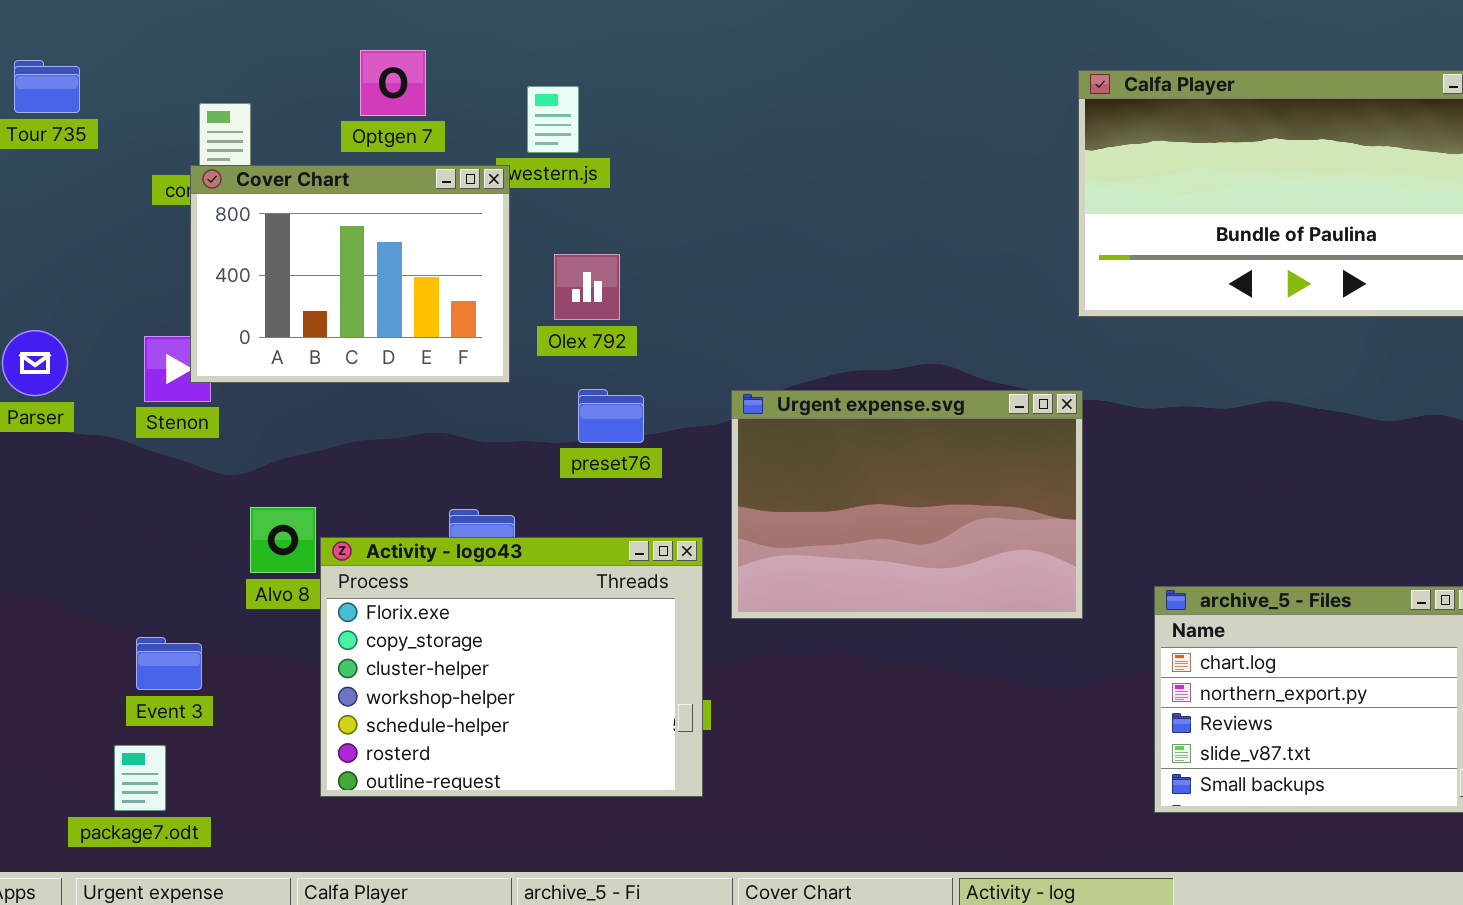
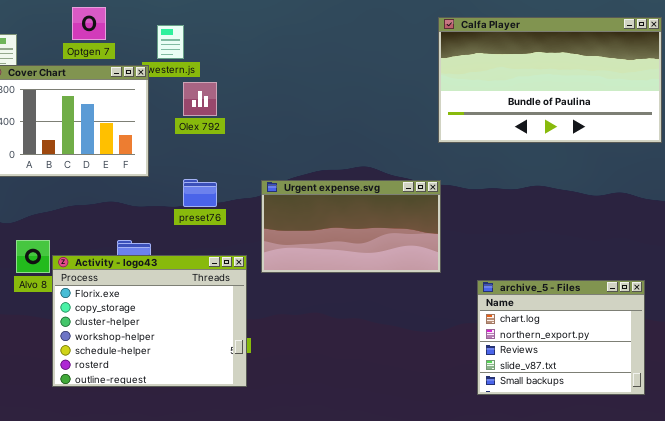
Olex 792: [554,254,620,320] -> [183,82,217,116], moved
Urgent expense.svg: [731,390,1083,619] -> [261,180,441,273], resized

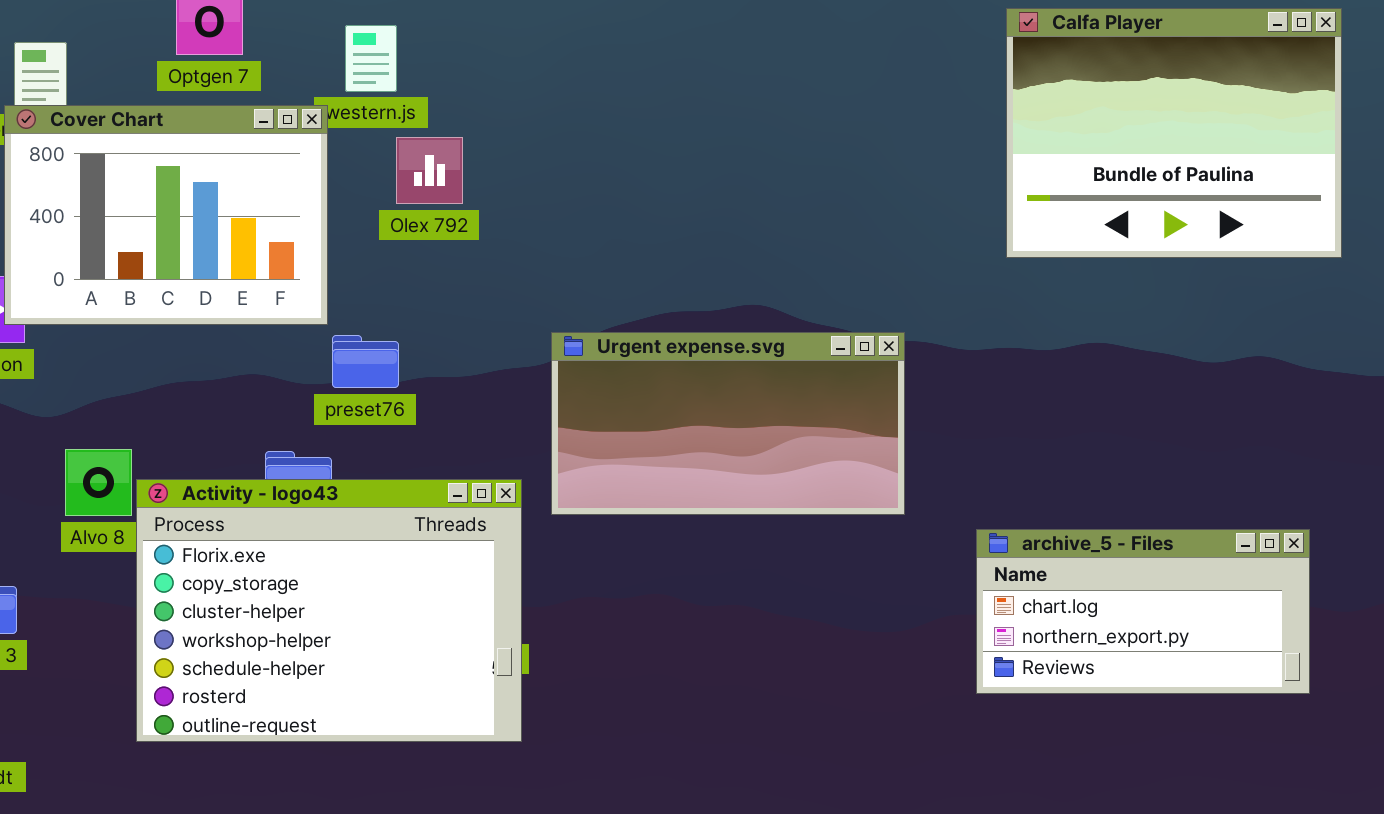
Calfa Player: [438,17,662,143] -> [1006,8,1342,258], resized
preset76: [183,179,217,207] -> [332,335,399,388], moved
archive_5 - Files: [477,280,645,395] -> [976,529,1310,694], resized

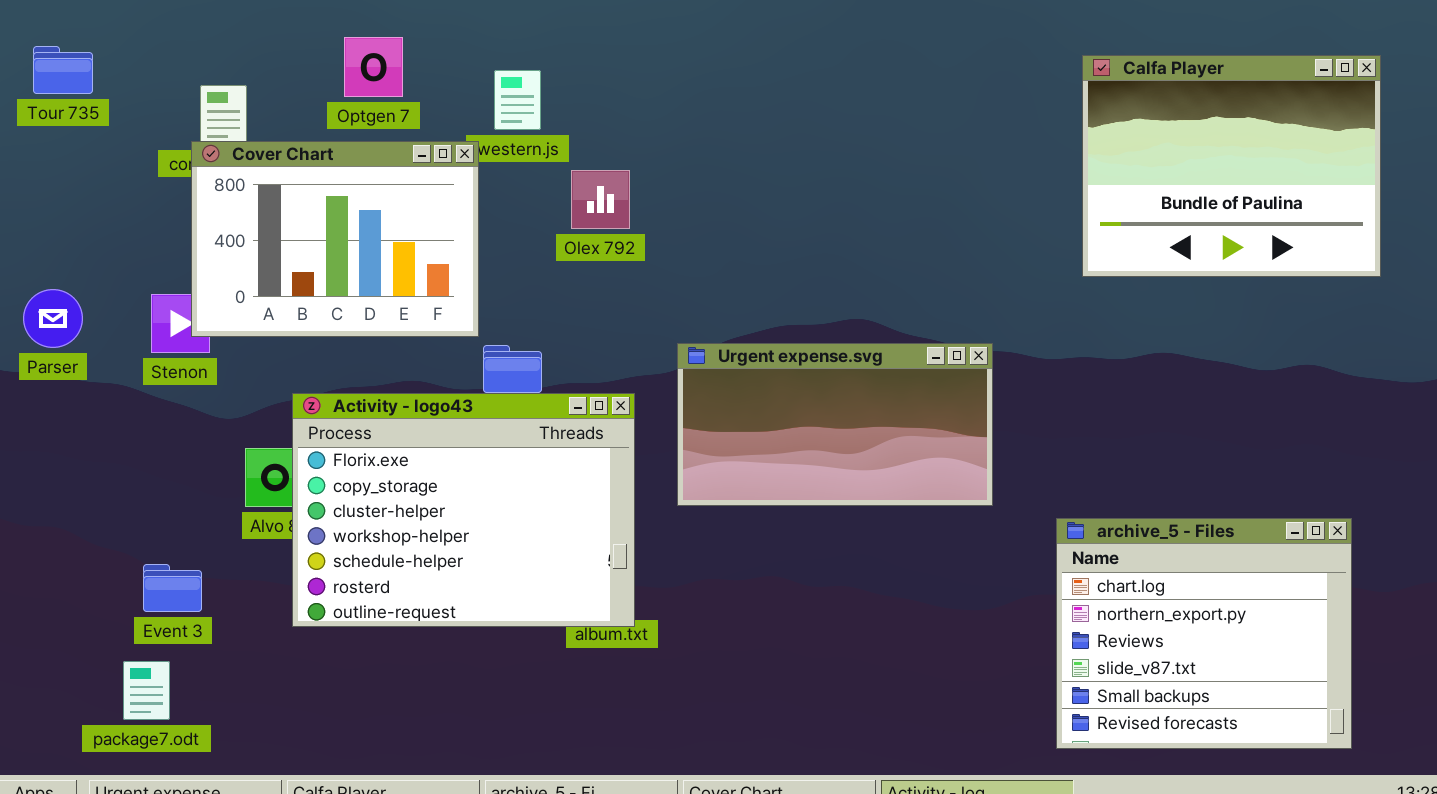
Olex 792: [396,137,463,204] -> [571,170,630,229], moved
Activity - logo43: [136,479,522,742] -> [292,393,635,627], moved
archive_5 - Files: [976,529,1310,694] -> [1056,518,1352,749], resized

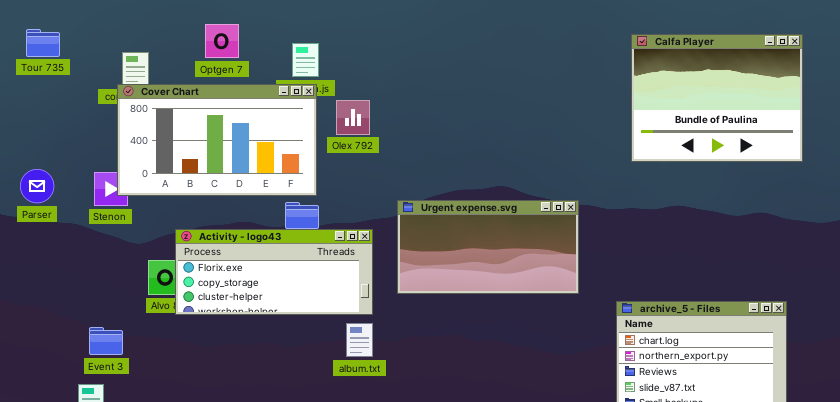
Cover Chart: [191,141,479,337] -> [117,84,317,196], resized
Activity - logo43: [292,393,635,627] -> [175,229,373,315], resized

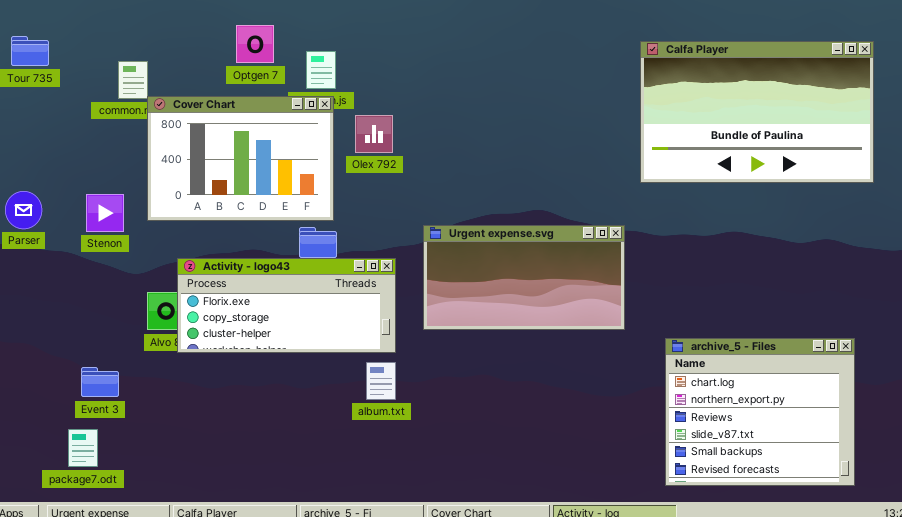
Optgen 7: [205,24,239,58] -> [236,25,274,63], moved
Calfa Player: [631,34,803,162] -> [640,41,874,183], resized
Cover Chart: [117,84,317,196] -> [147,96,334,221], resized

